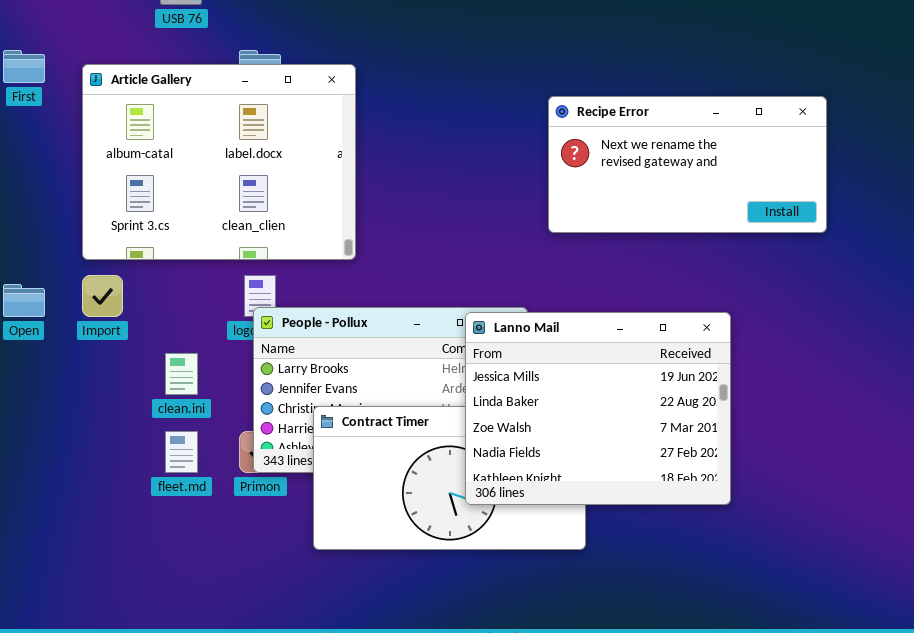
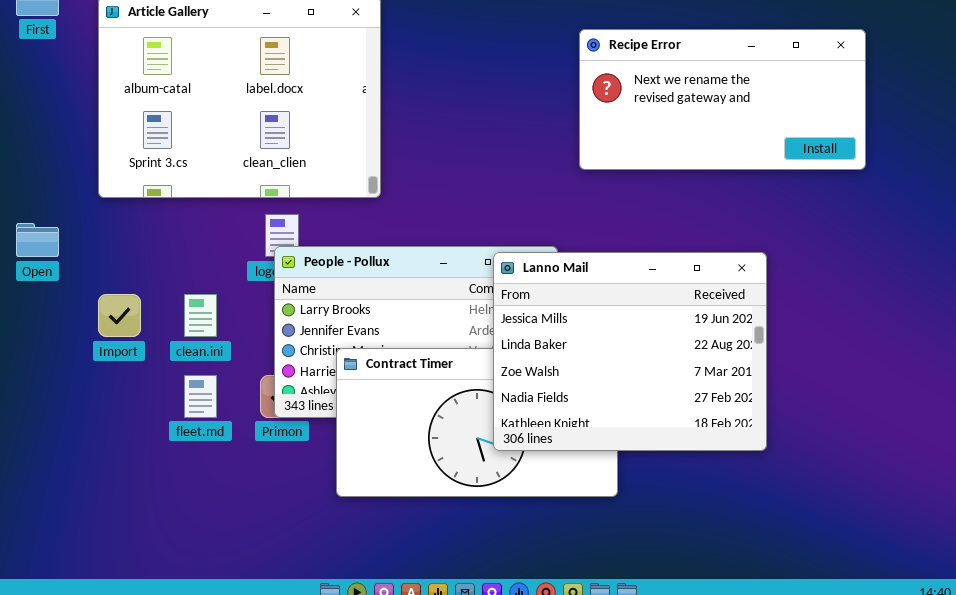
Import: [82,275,123,317] -> [98,294,141,337], moved

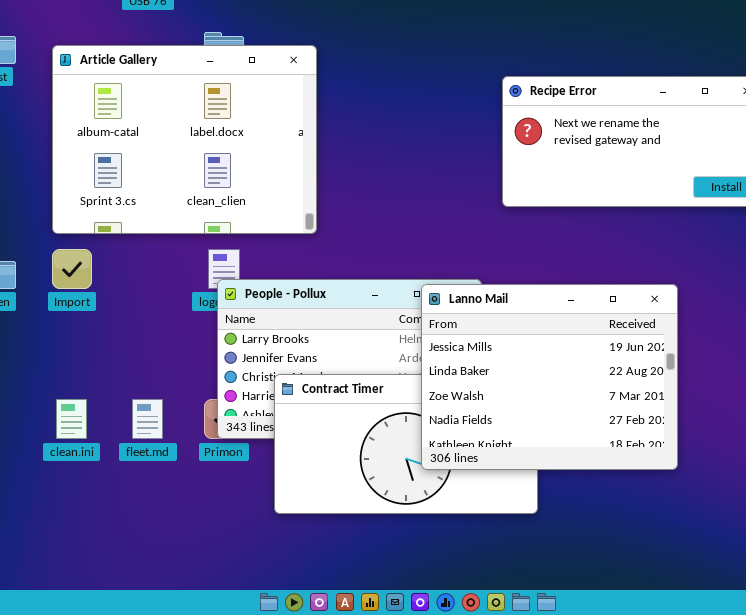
Import: [98,294,141,337] -> [52,249,92,289], moved
clean.ini: [184,294,217,337] -> [56,399,87,439], moved

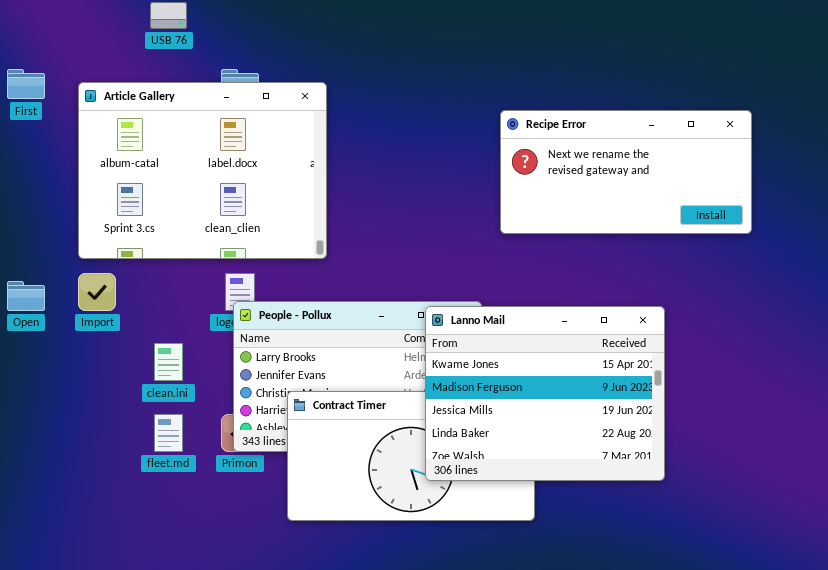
Lanno Mail: [421,284,678,470] -> [425,306,665,481], scrolled up 2 rows
clean.ini: [56,399,87,439] -> [154,343,183,381], moved

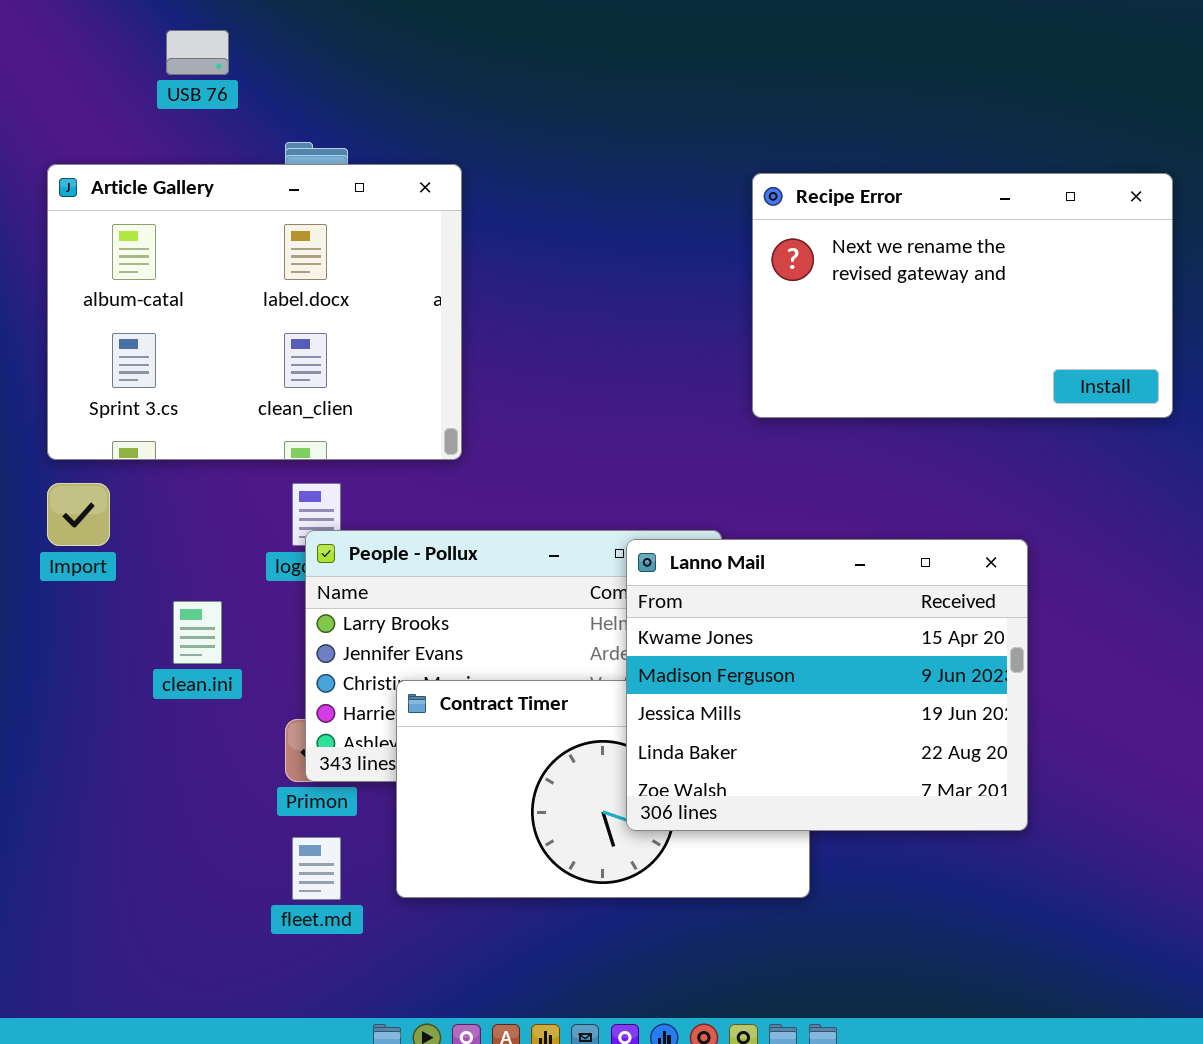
Recipe Error: [500,110,752,234] -> [752,173,1173,418], resized
fleet.md: [154,414,183,452] -> [292,837,341,900], moved

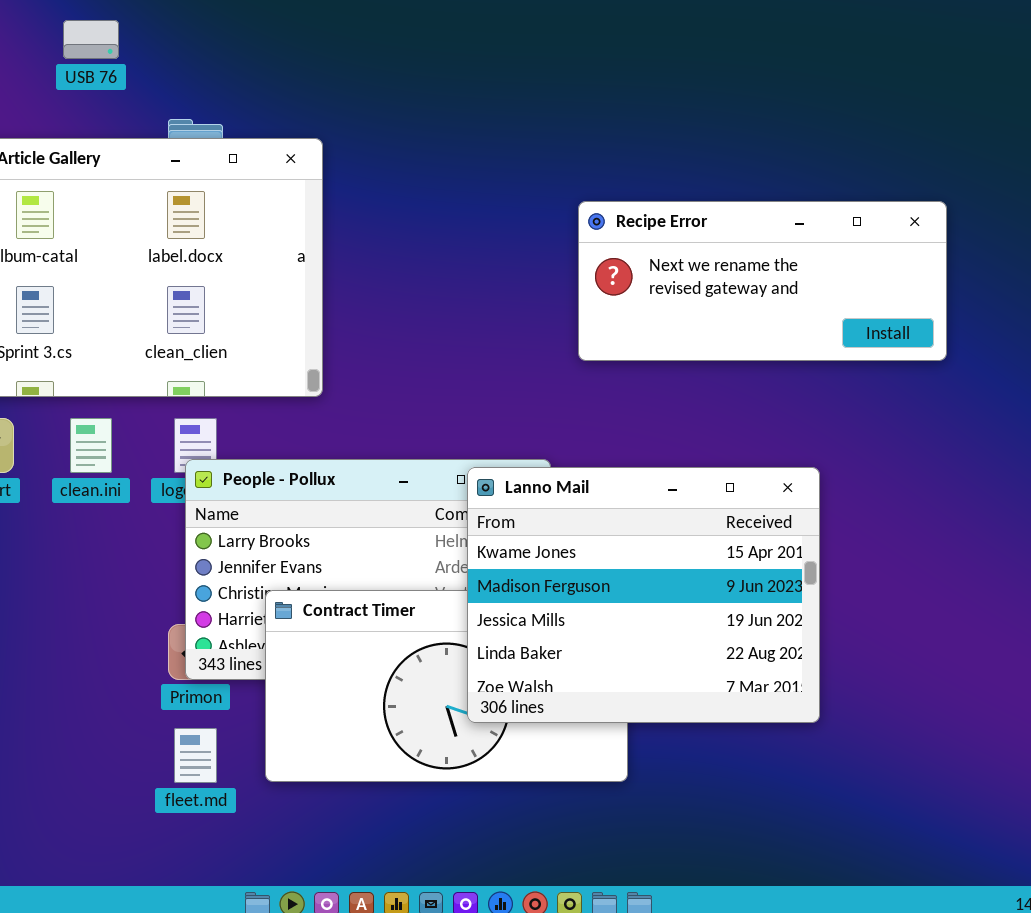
Recipe Error: [752,173,1173,418] -> [578,201,947,361], resized
clean.ini: [173,601,222,664] -> [70,418,112,473], moved

